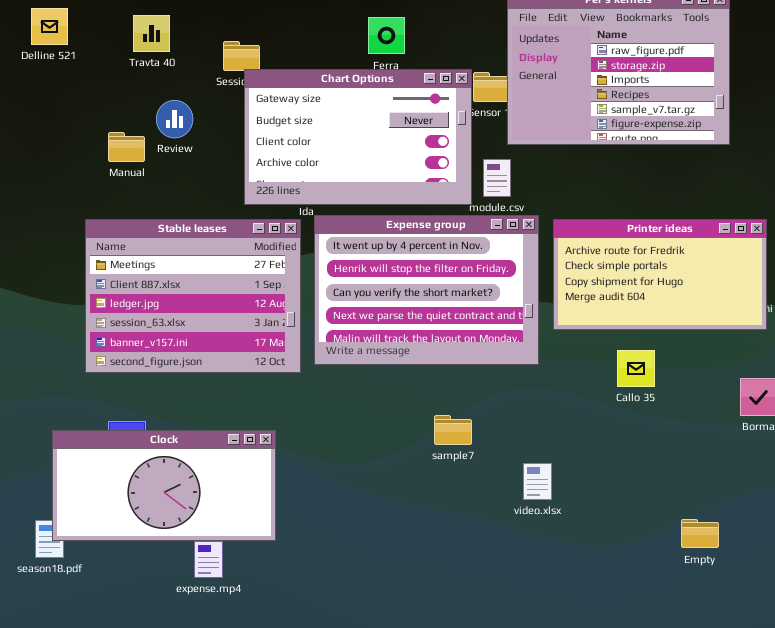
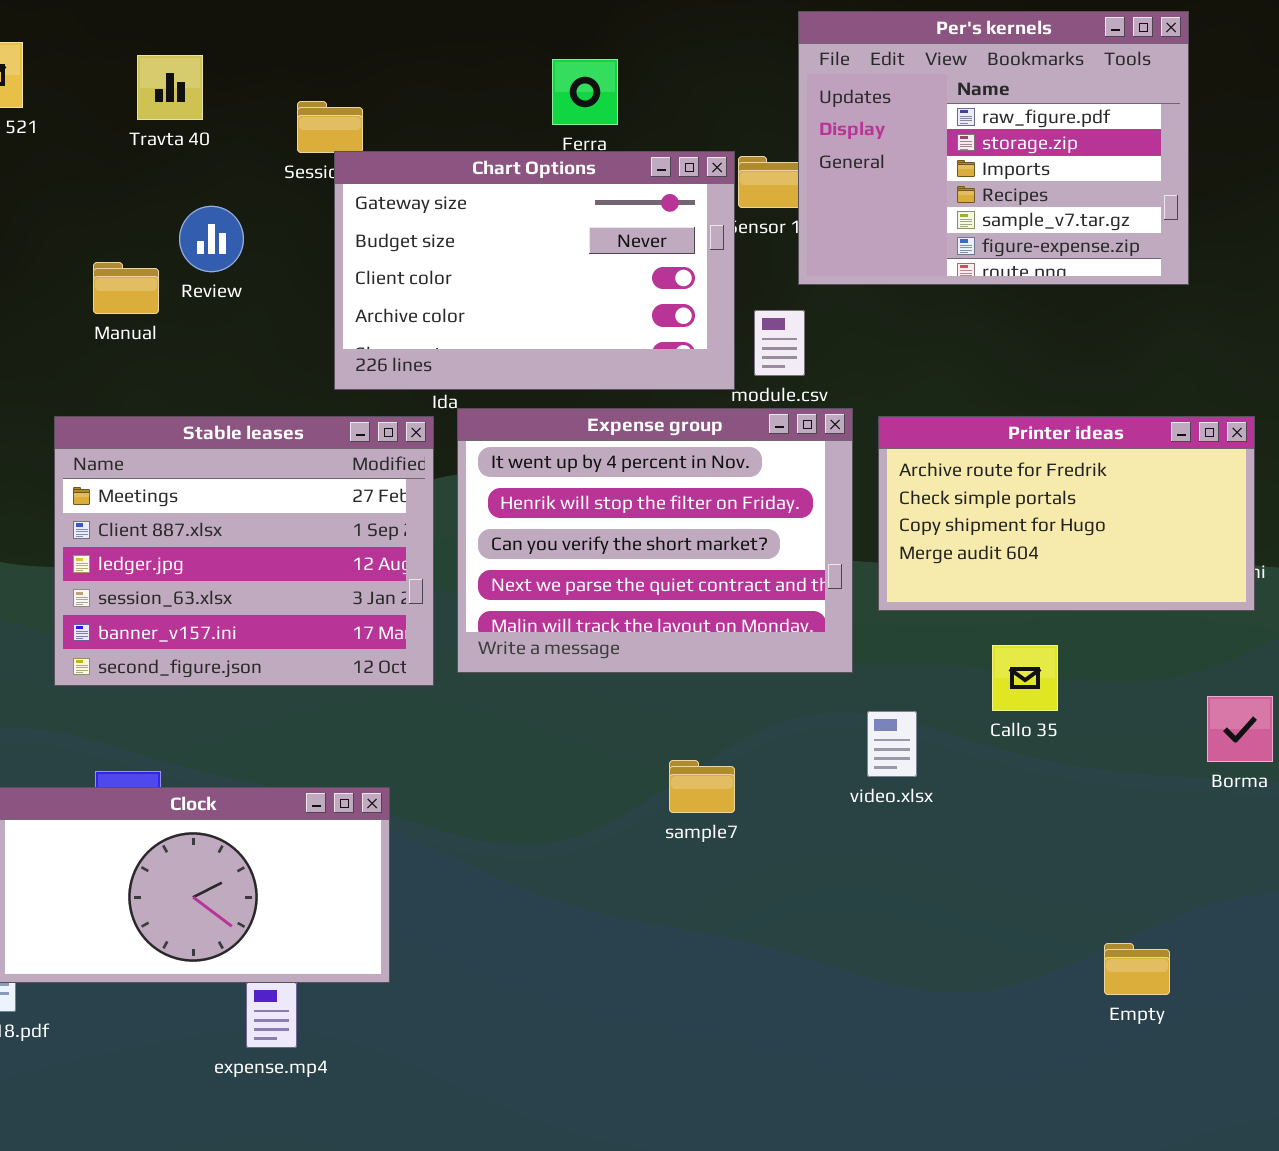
video.xlsx: [523,463,552,500] -> [867,711,917,777], moved

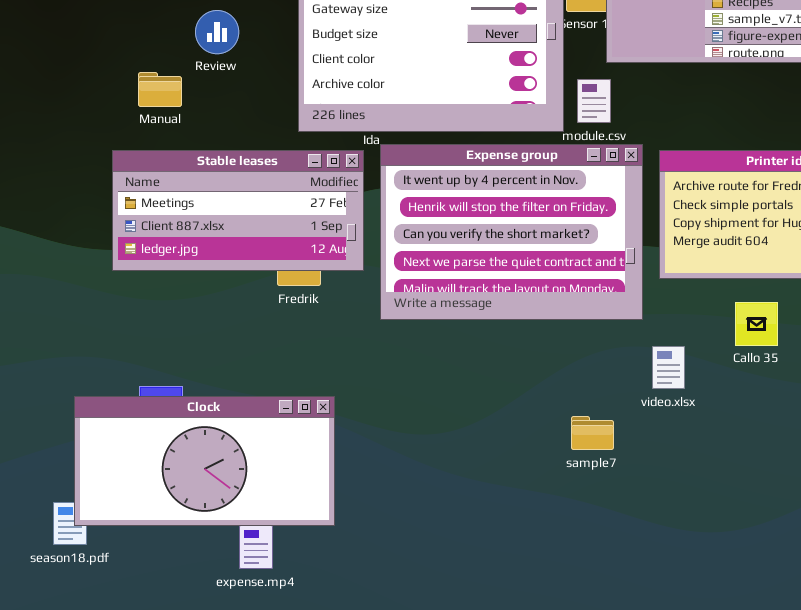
Manual: [93,262,159,314] -> [138,72,182,107], moved
Stable leases: [54,416,434,686] -> [112,150,364,271], resized
sample7: [669,760,735,813] -> [571,416,614,450], moved

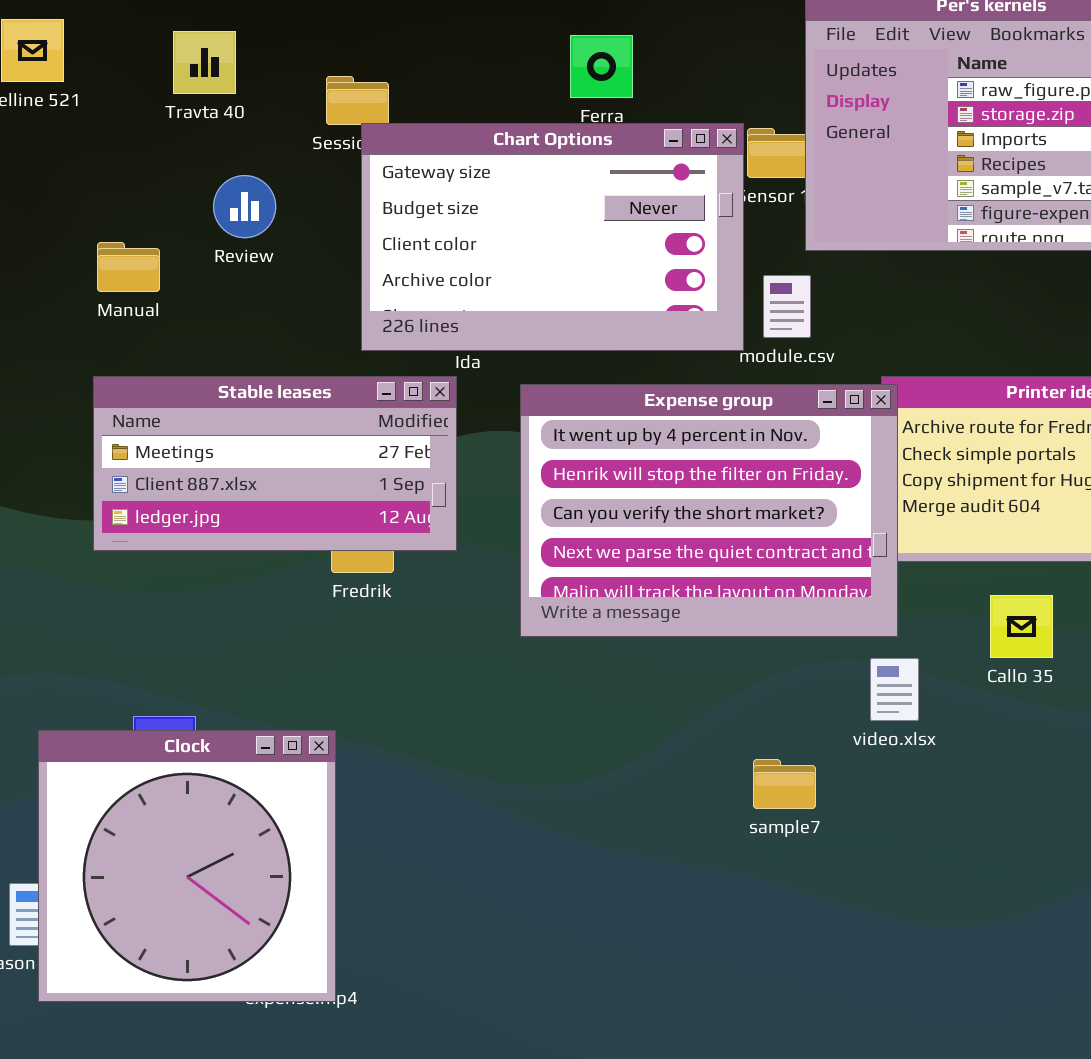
Manual: [138,72,182,107] -> [97,242,160,292], moved
Expense group: [380,144,643,320] -> [520,384,898,637], moved
Clock: [74,396,335,526] -> [38,730,336,1002], resized

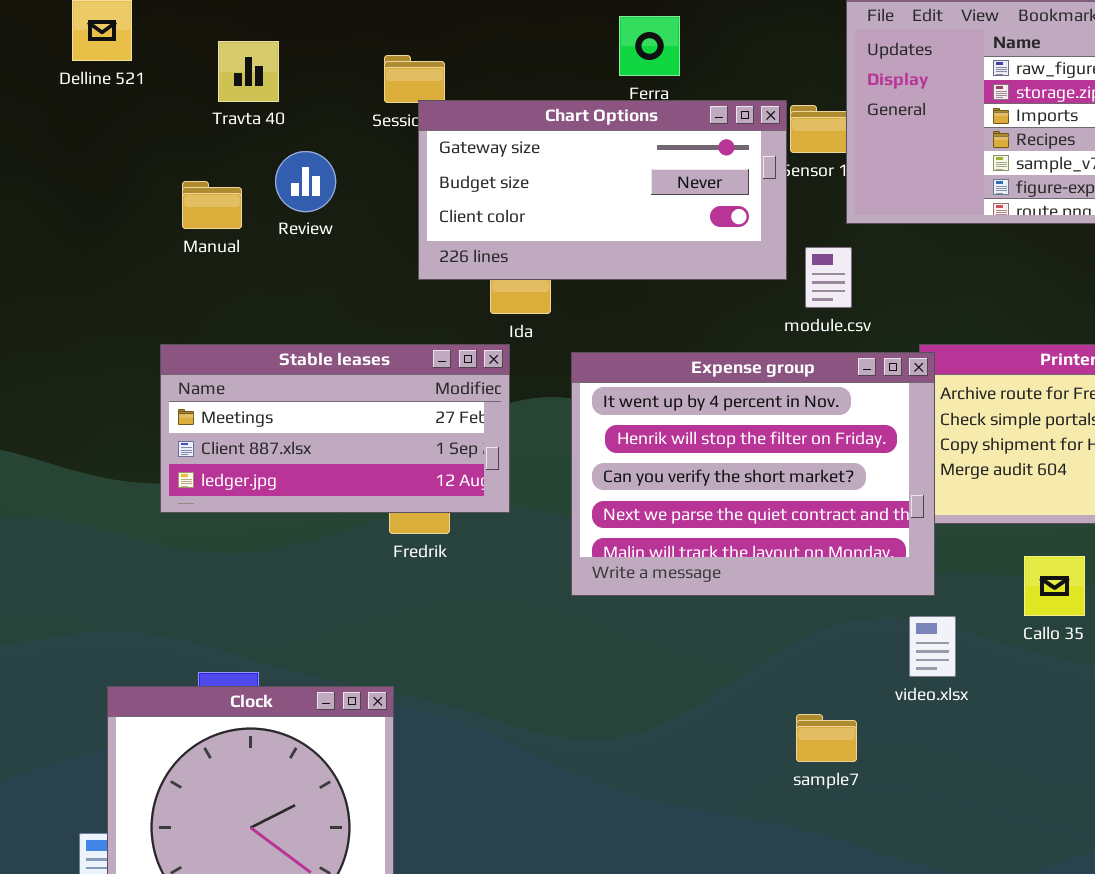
Travta 40: [173,31,236,94] -> [218,41,279,102], moved
Chart Options: [361,123,744,351] -> [418,100,787,280], resized
Manual: [97,242,160,292] -> [182,181,242,229], moved

